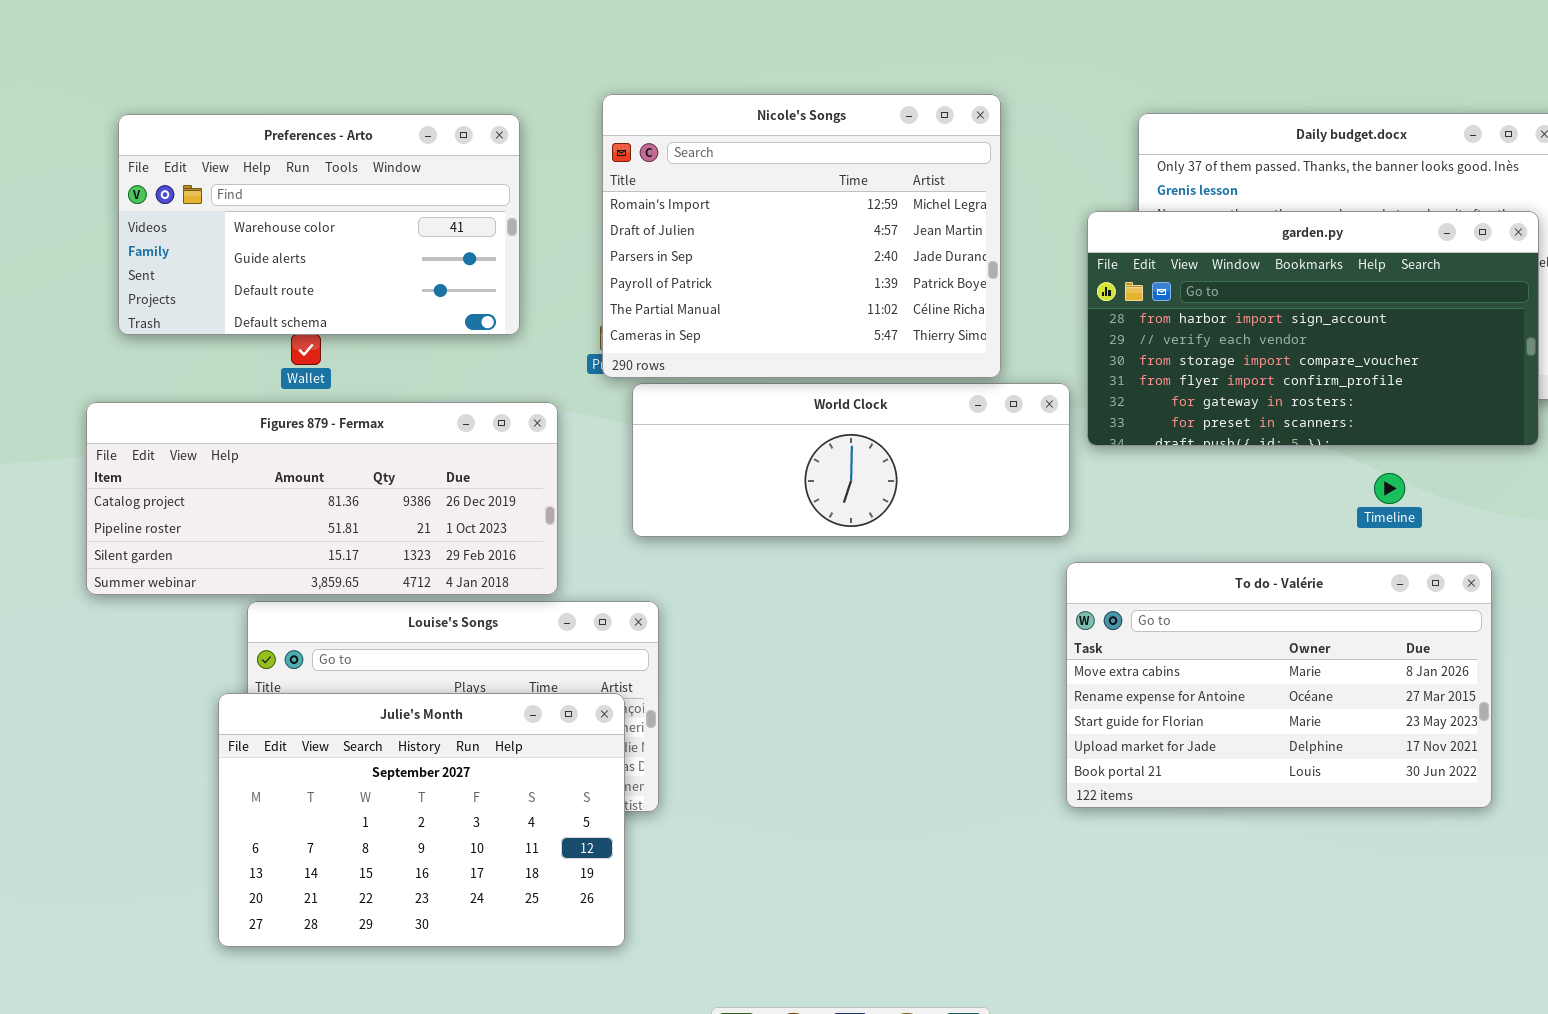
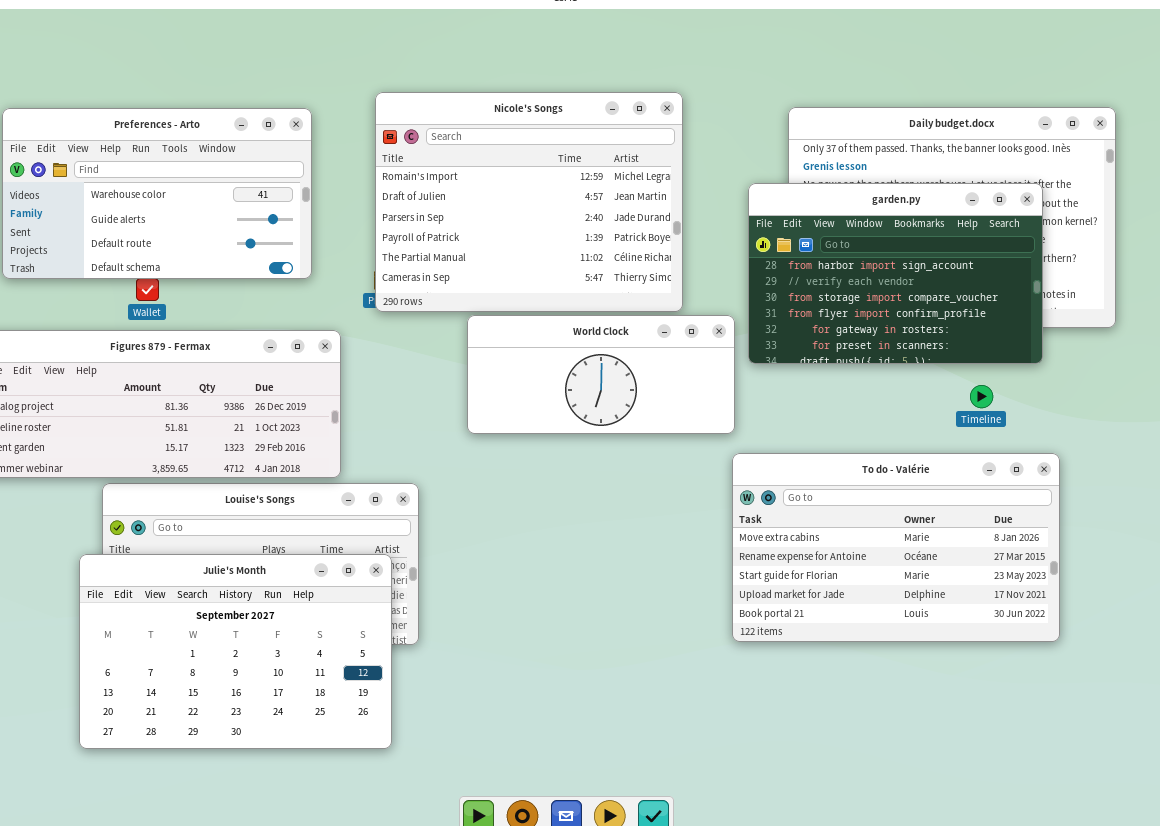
garden.py: [1087,211,1539,446] -> [748,183,1043,364], resized
World Clock: [632,383,1070,537] -> [467,315,735,434], resized

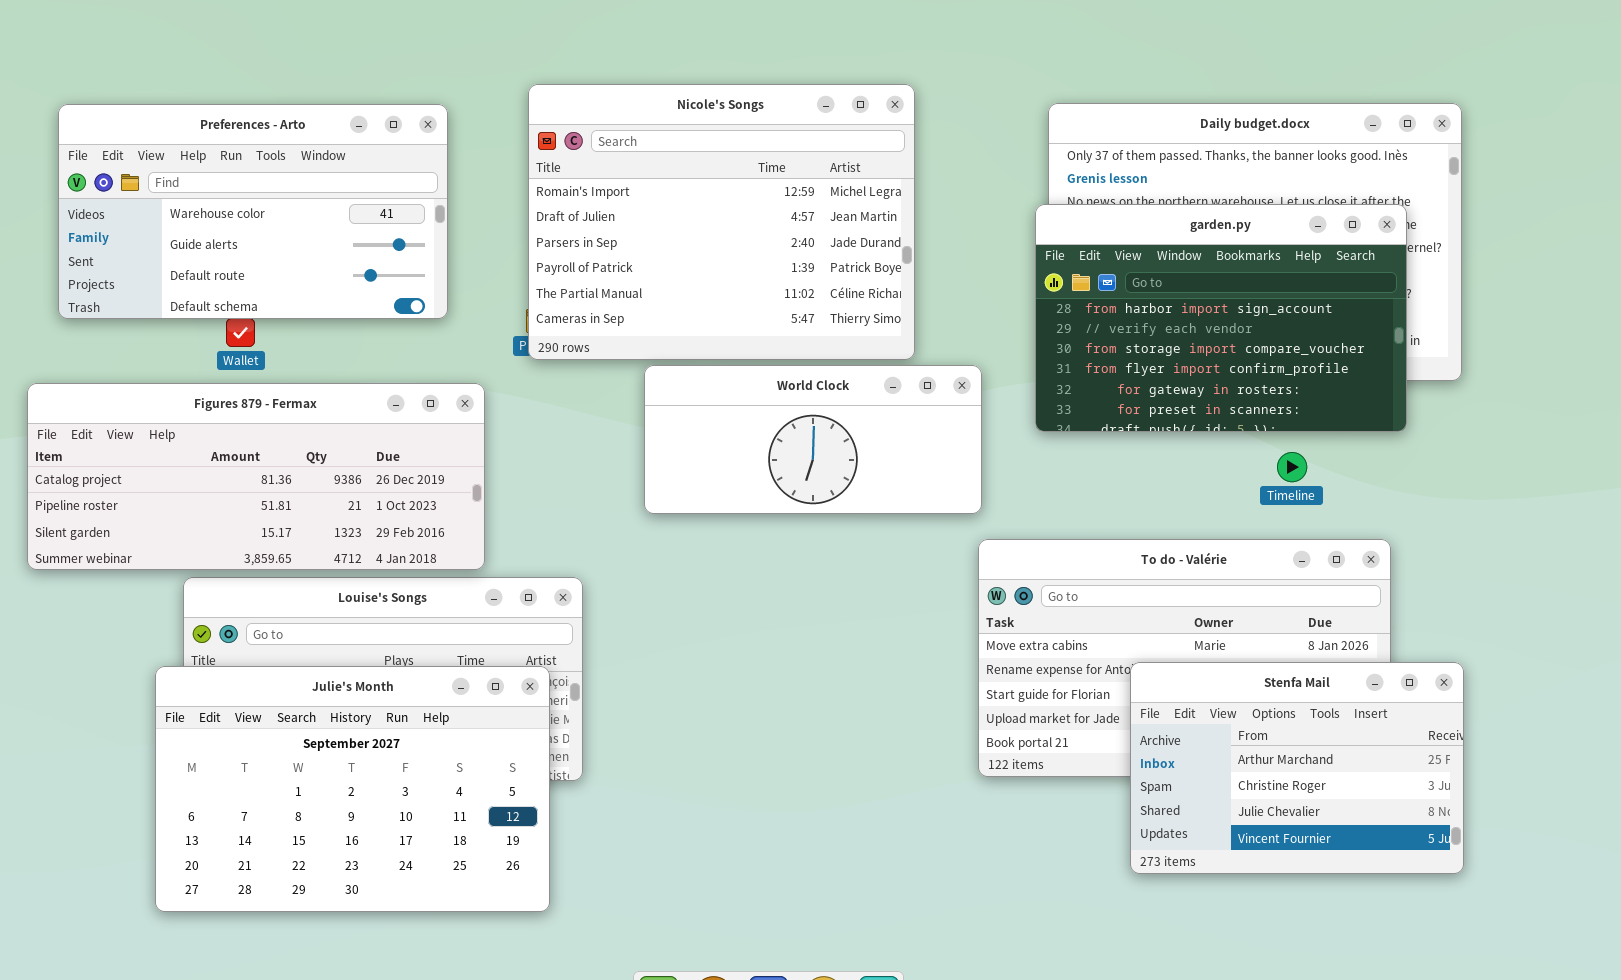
garden.py: [748,183,1043,364] -> [1035,204,1407,432], moved
Stenfa Mail: none -> [1130,662,1464,874], opened

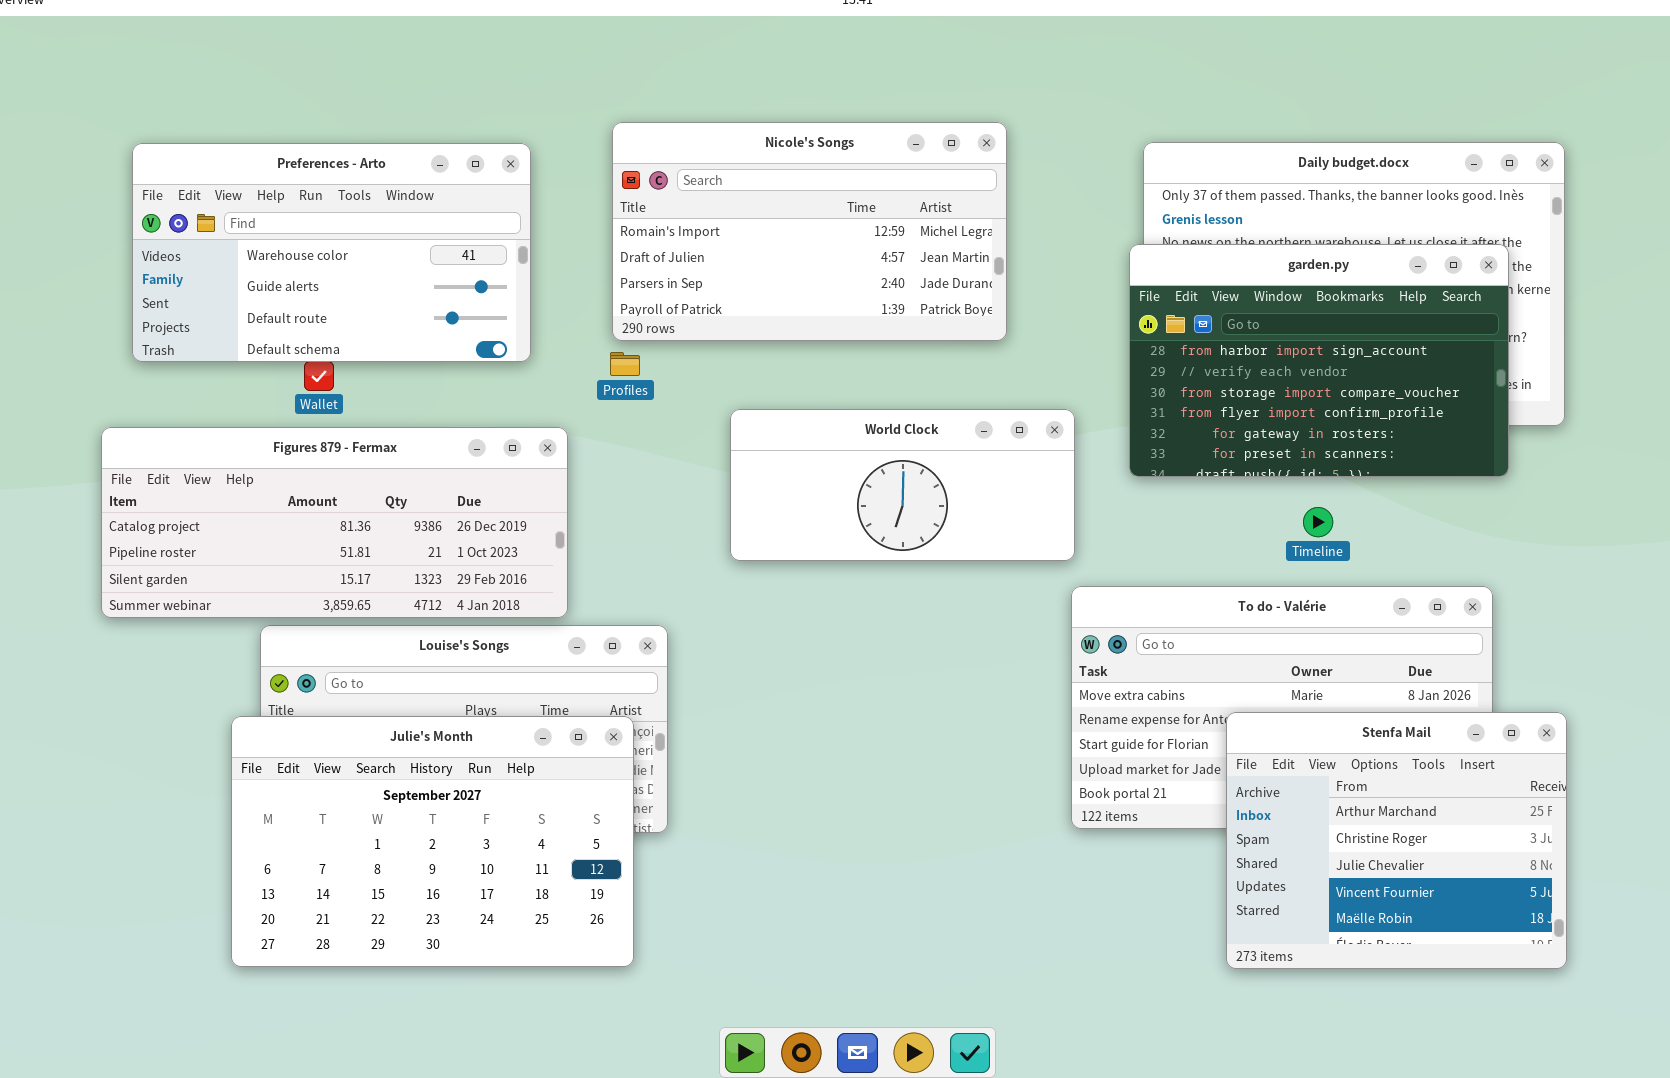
Nicole's Songs: [528,84,915,360] -> [612,122,1007,341], resized
Timeline: [1277,452,1307,482] -> [1303,507,1333,537], moved
Stenfa Mail: [1130,662,1464,874] -> [1226,712,1567,969], resized

